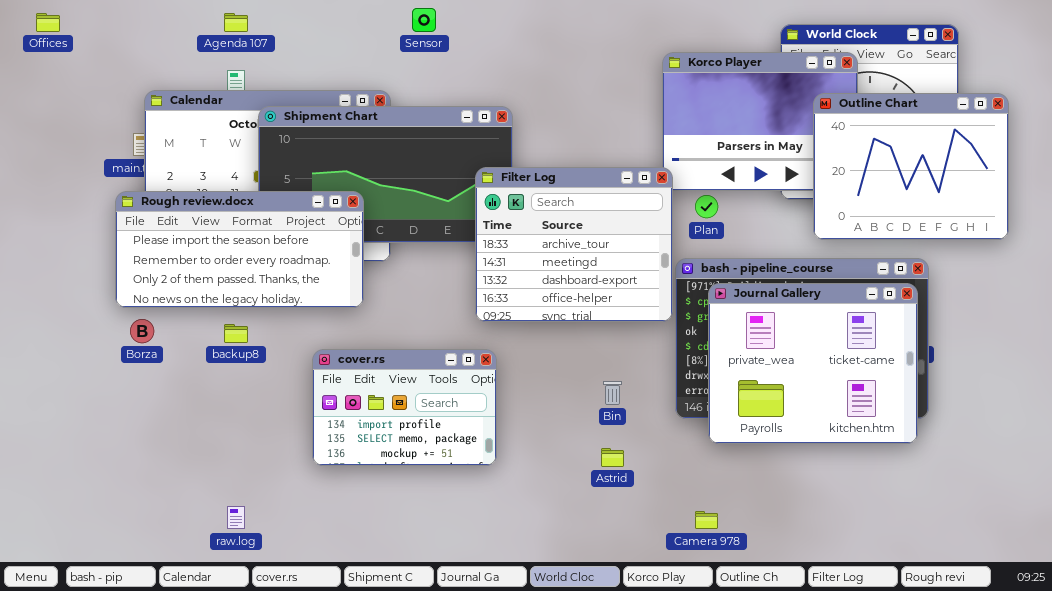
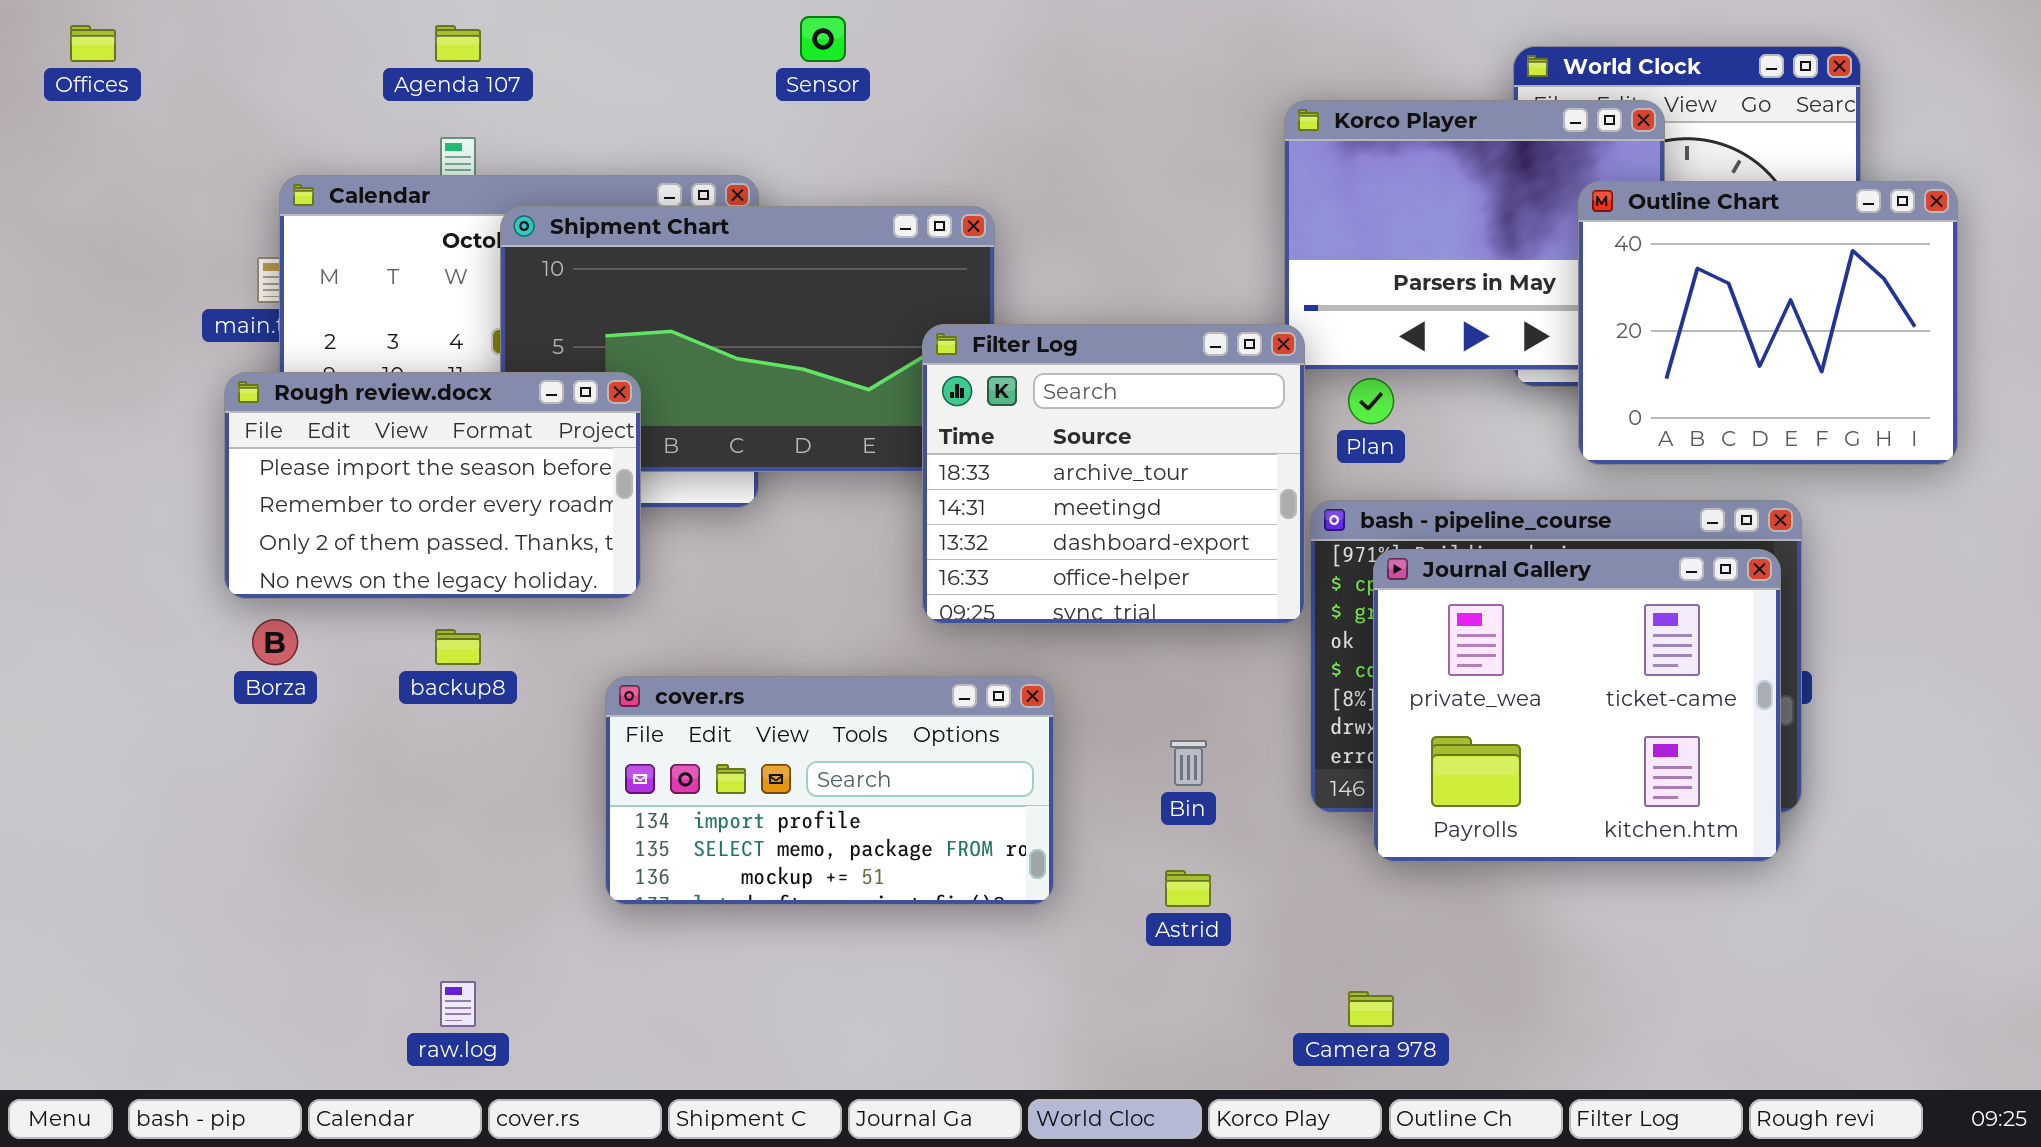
Rough review.docx: [115,191,364,308] -> [224,372,641,599], resized
cover.rs: [312,349,497,466] -> [605,676,1054,905], resized

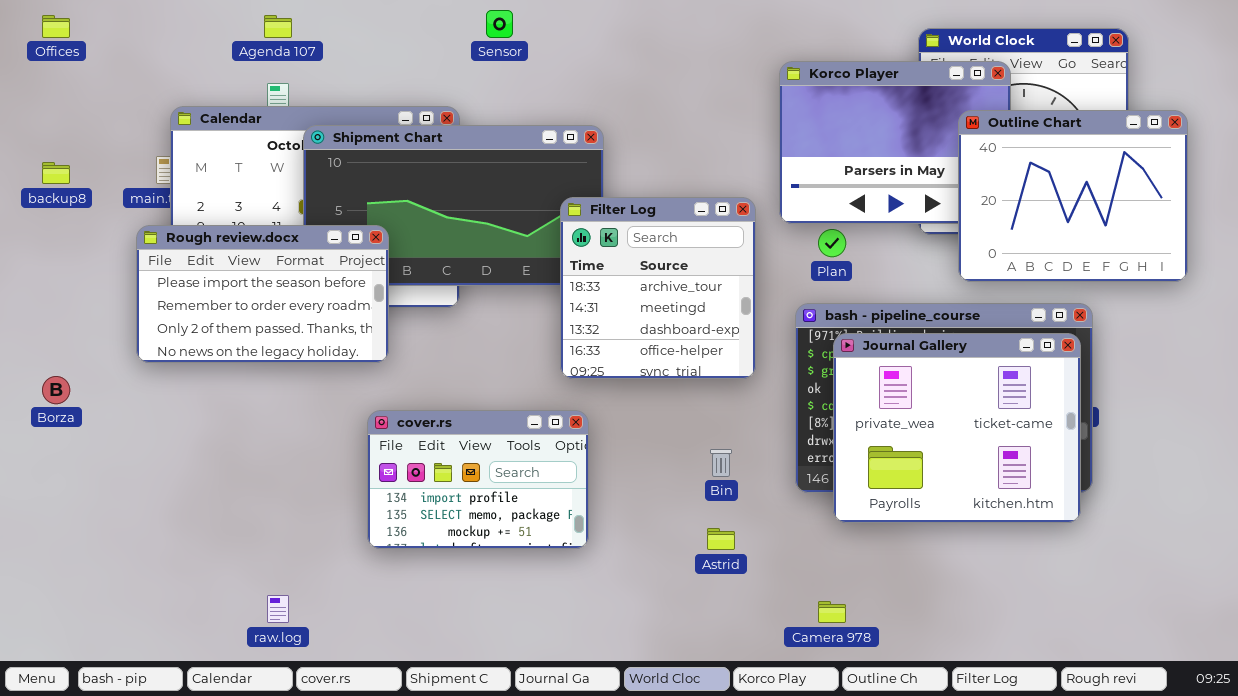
Filter Log: [922,324,1305,624] -> [560,197,756,379], resized
Borza: [252,619,298,665] -> [42,376,70,404], moved
backup8: [435,629,481,665] -> [42,162,70,184], moved
cover.rs: [605,676,1054,905] -> [367,410,589,549], resized

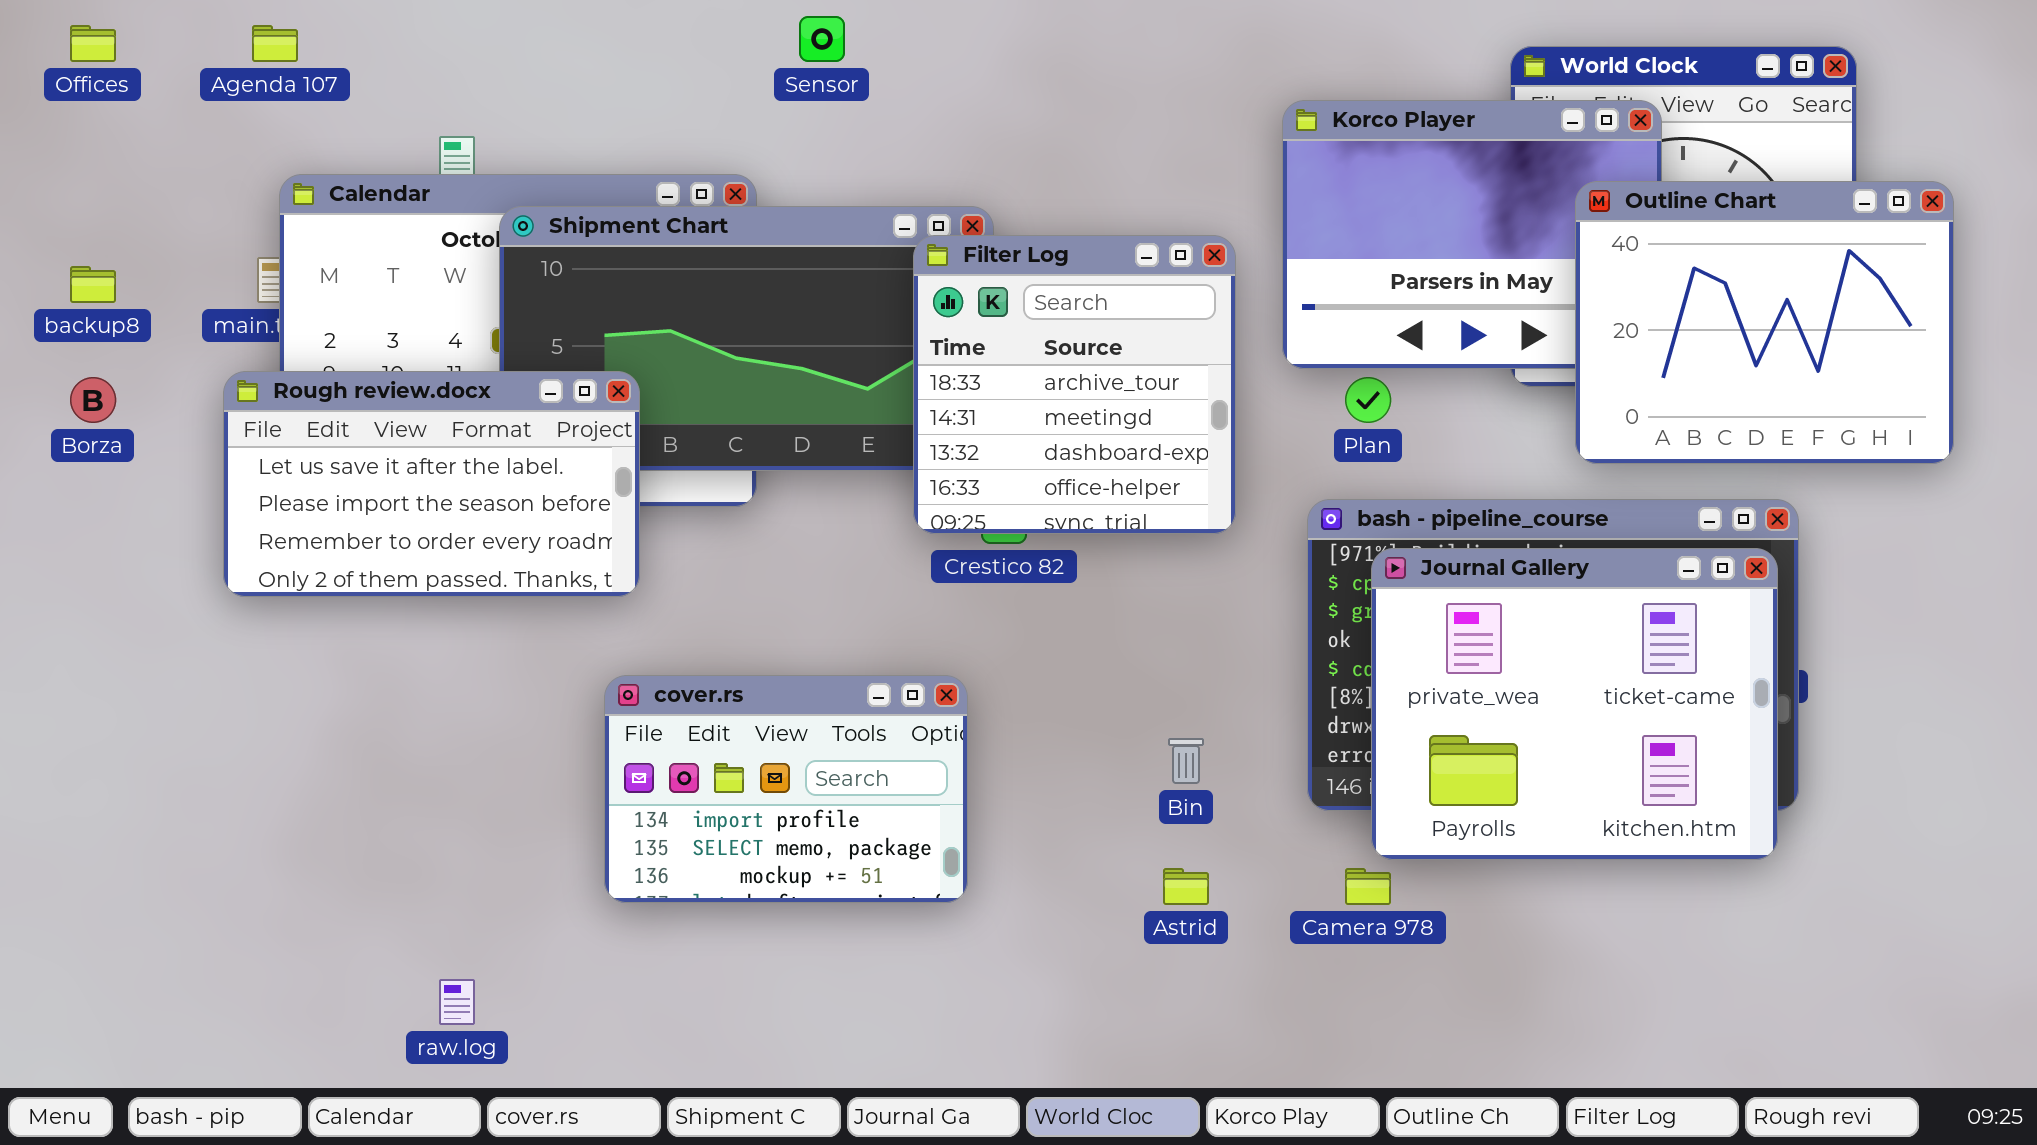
Agenda 107: [264,15,292,38] -> [252,25,298,62], moved
Filter Log: [560,197,756,379] -> [913,235,1236,534], moved
Rough review.docx: [136,225,389,363] -> [223,371,640,597], scrolled up 1 row
Borza: [42,376,70,404] -> [70,377,116,423], moved
Camera 978: [818,601,846,623] -> [1345,868,1391,905], moved

